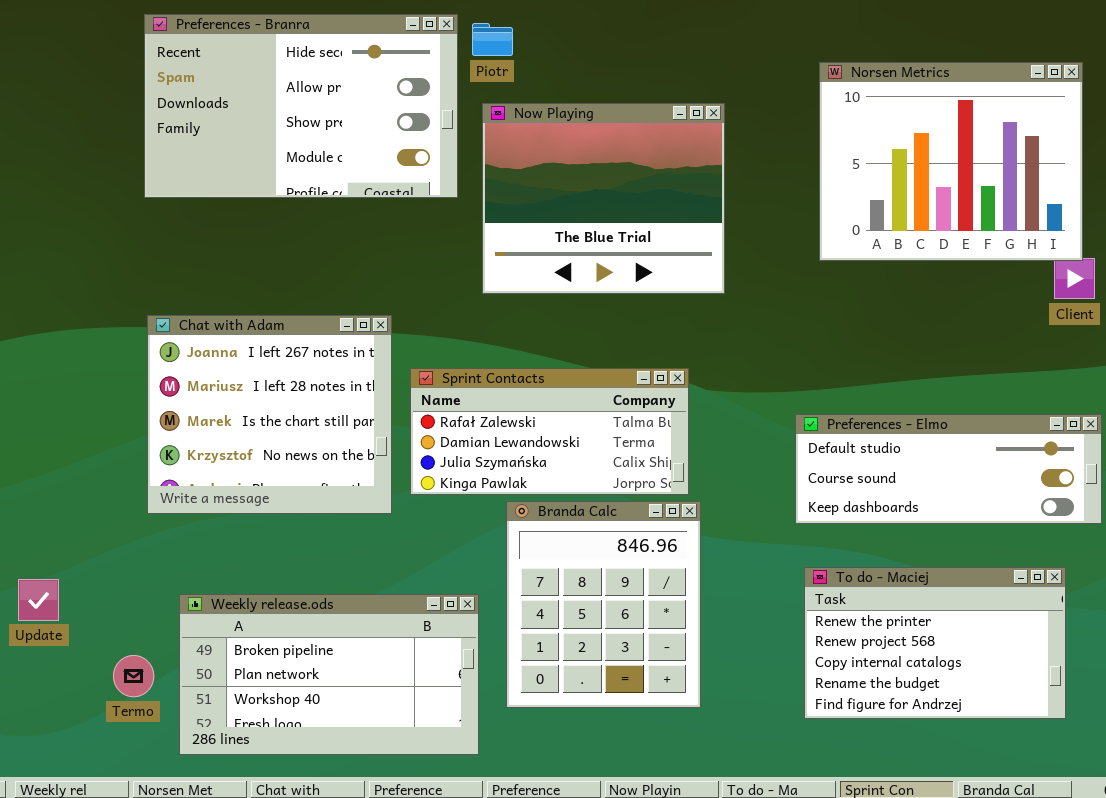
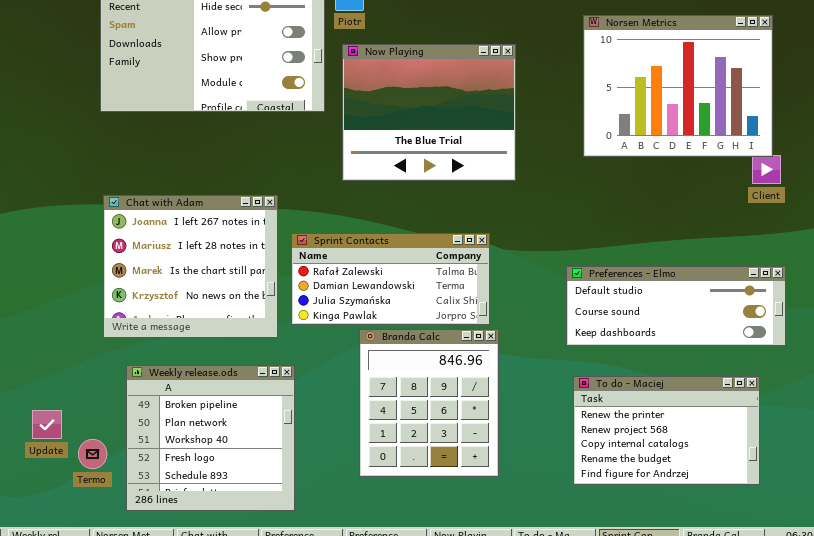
Update: [18,579,59,621] -> [32,410,62,439], moved
Weekly release.ods: [179,594,479,755] -> [126,365,295,511], resized

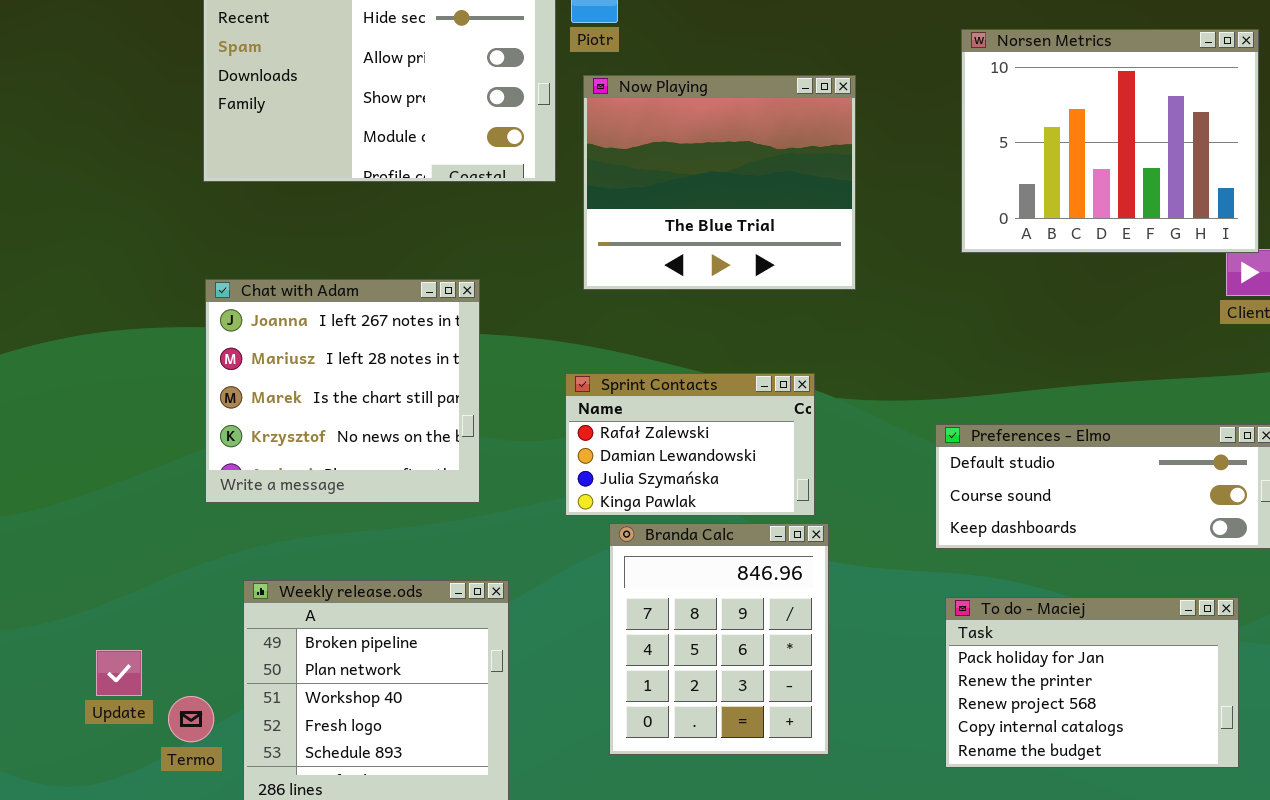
Chat with Adam: [103,195,278,338] -> [205,279,480,503], moved
Sprint Contacts: [291,233,490,325] -> [565,373,815,516], resized
To do - Maciej: [573,376,760,485] -> [945,597,1239,768], scrolled up 1 row

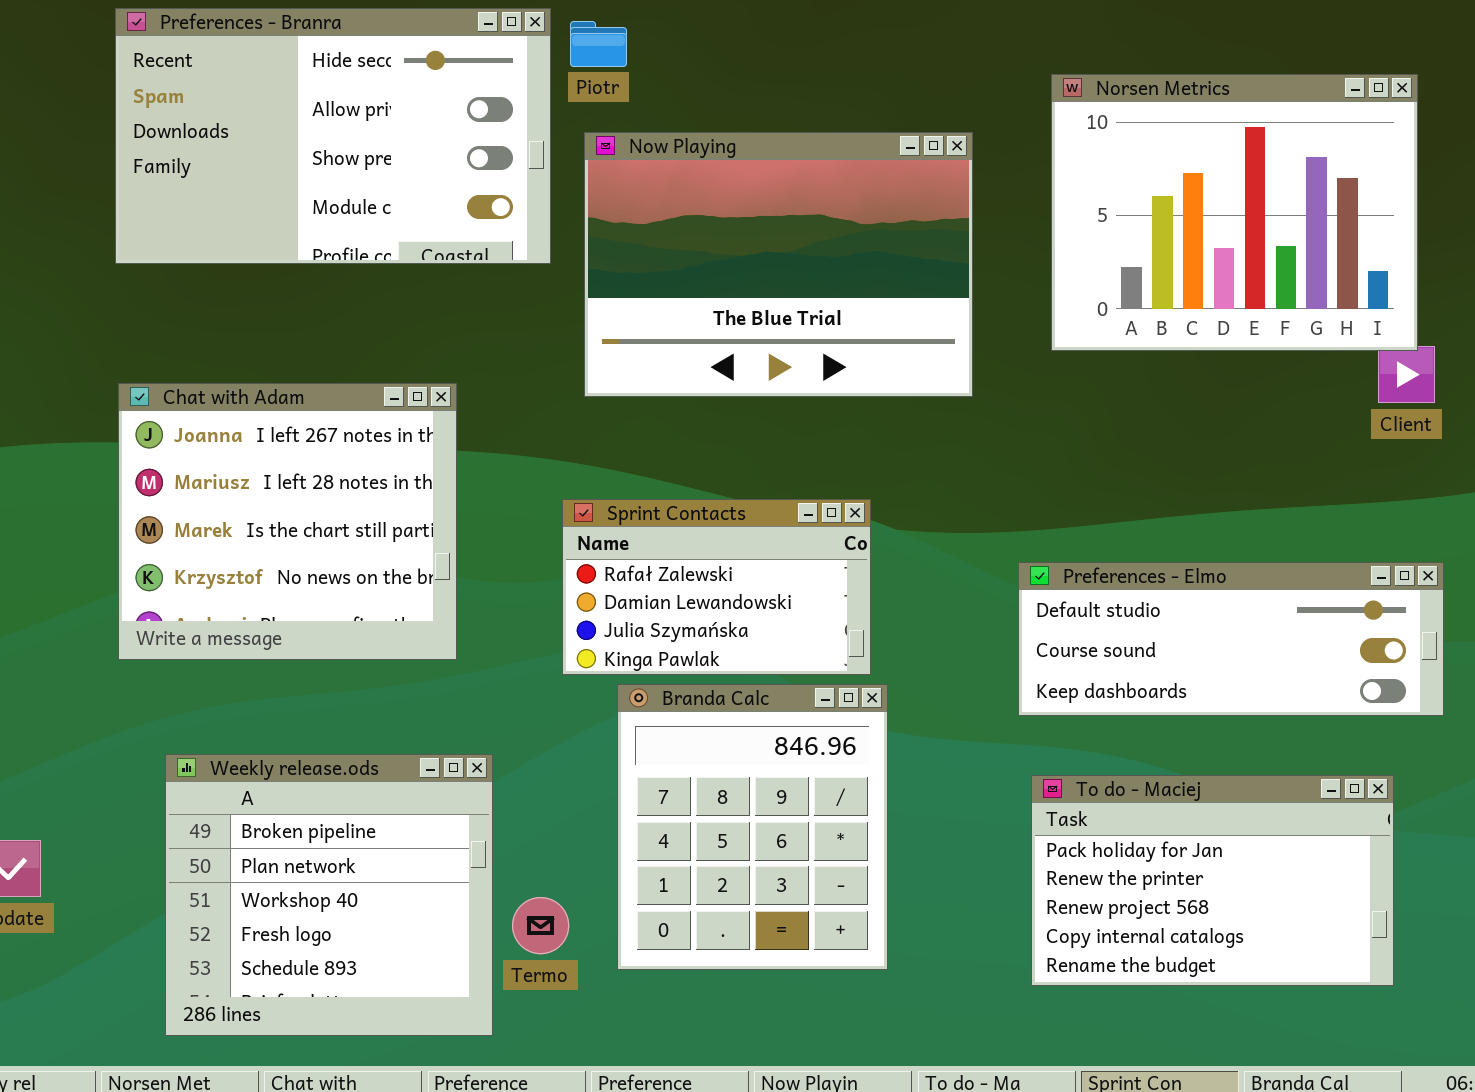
Now Playing: [583,75,856,290] -> [584,132,973,397], resized
Termo: [168,696,214,742] -> [512,897,569,954], moved

